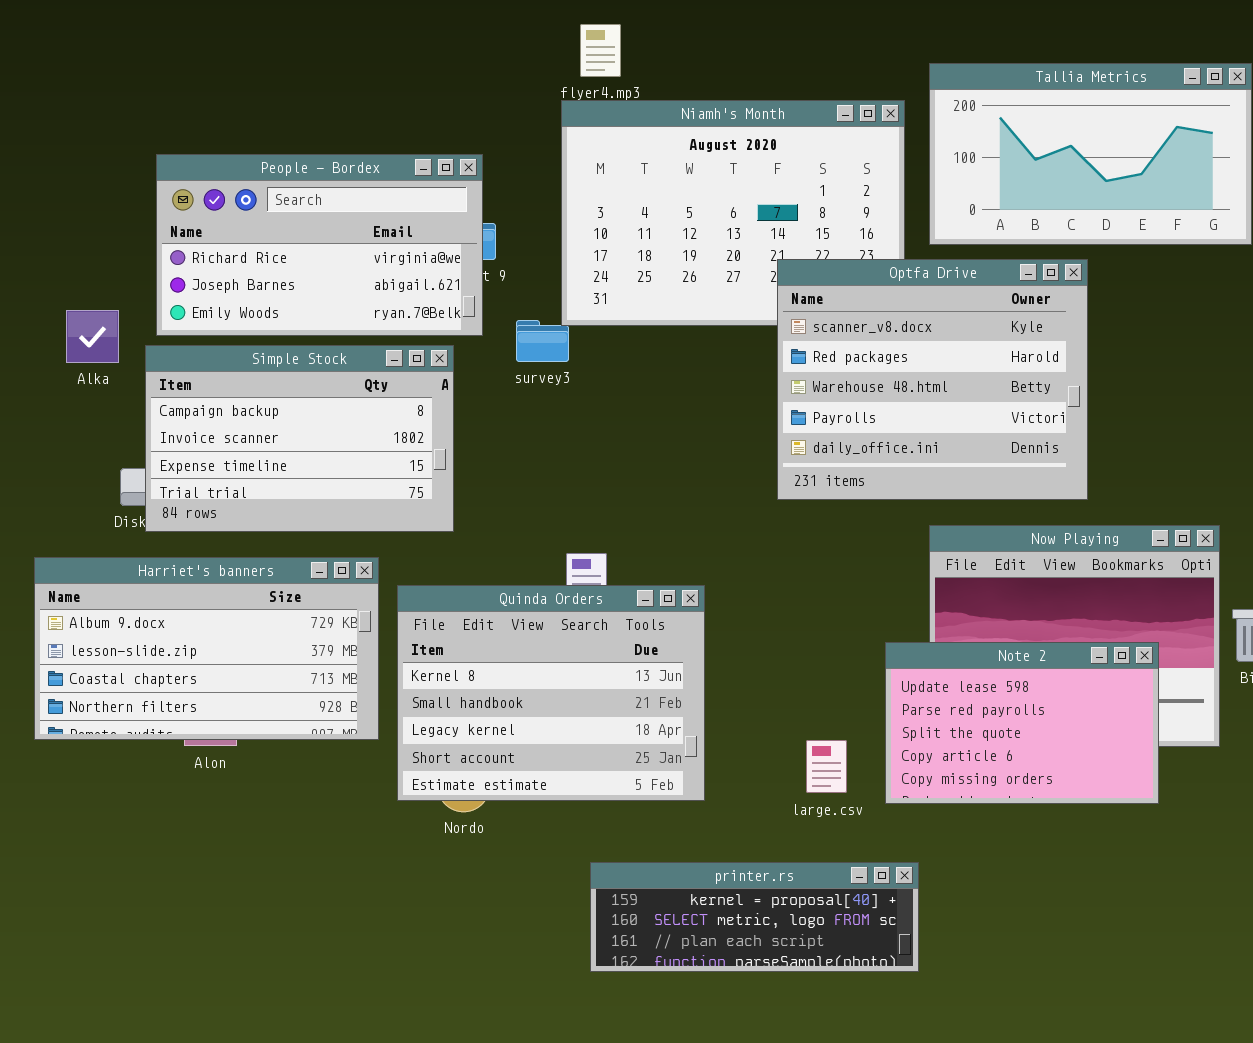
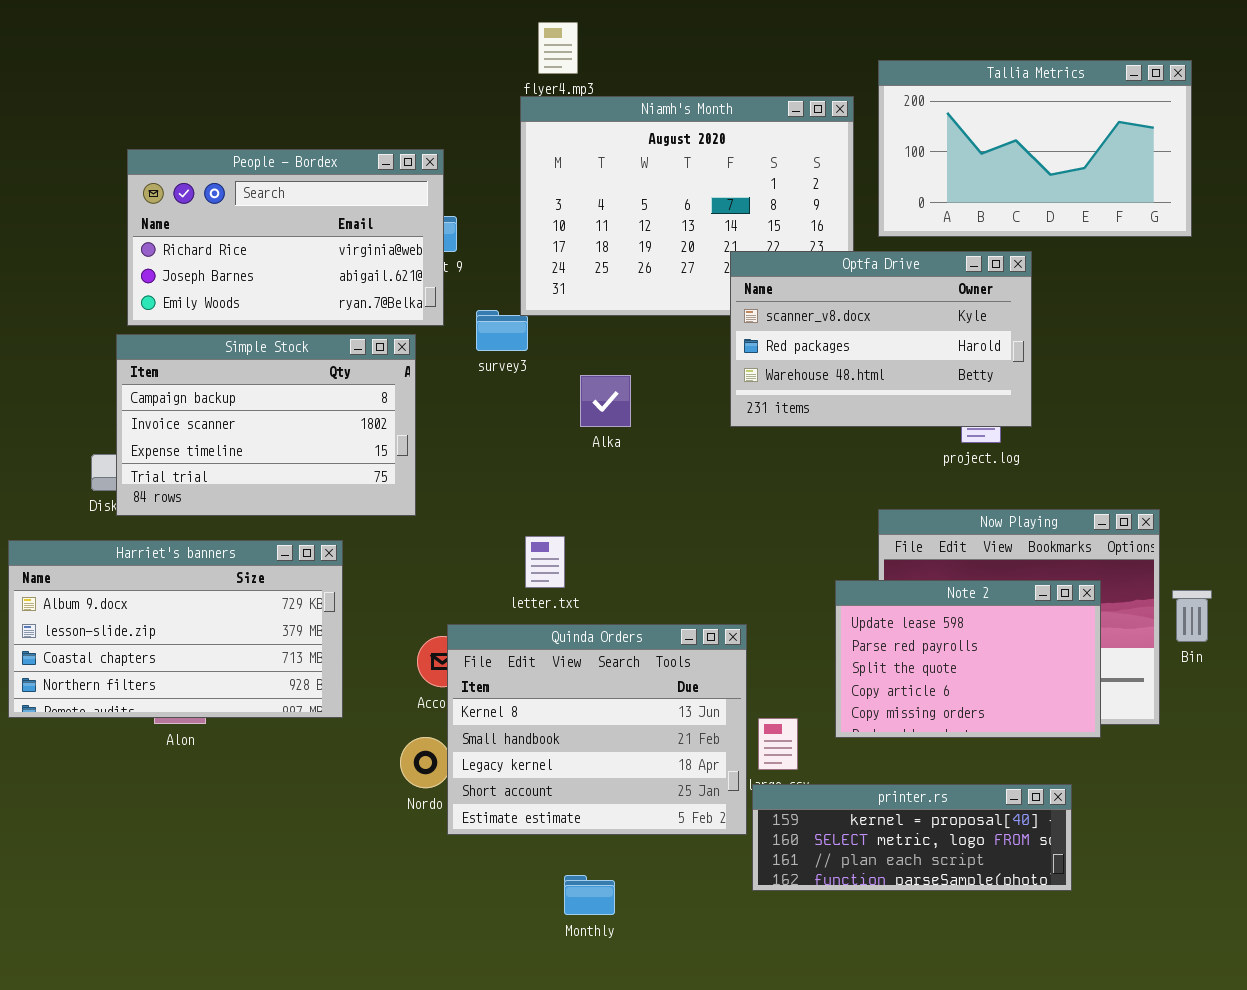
Optfa Drive: [777,259,1088,500] -> [730,251,1032,427], resized
Alka: [66,310,119,363] -> [580,375,631,427], moved
Quinda Orders: [397,585,705,801] -> [447,624,747,835], moved
Note 2: [885,642,1159,804] -> [835,580,1101,738], moved
printer.rs: [590,862,919,972] -> [752,784,1072,891], moved

